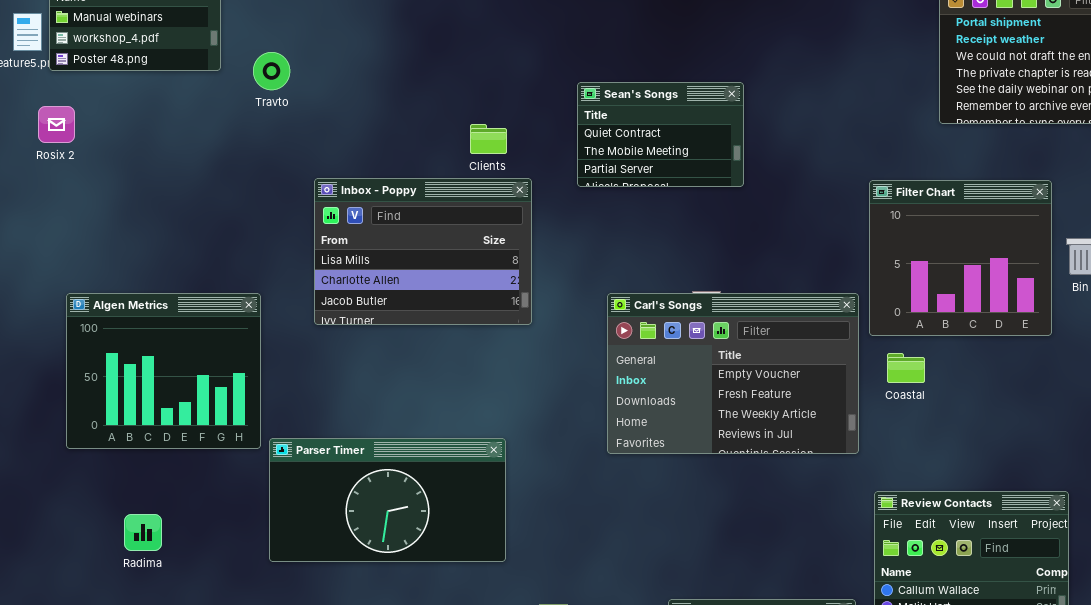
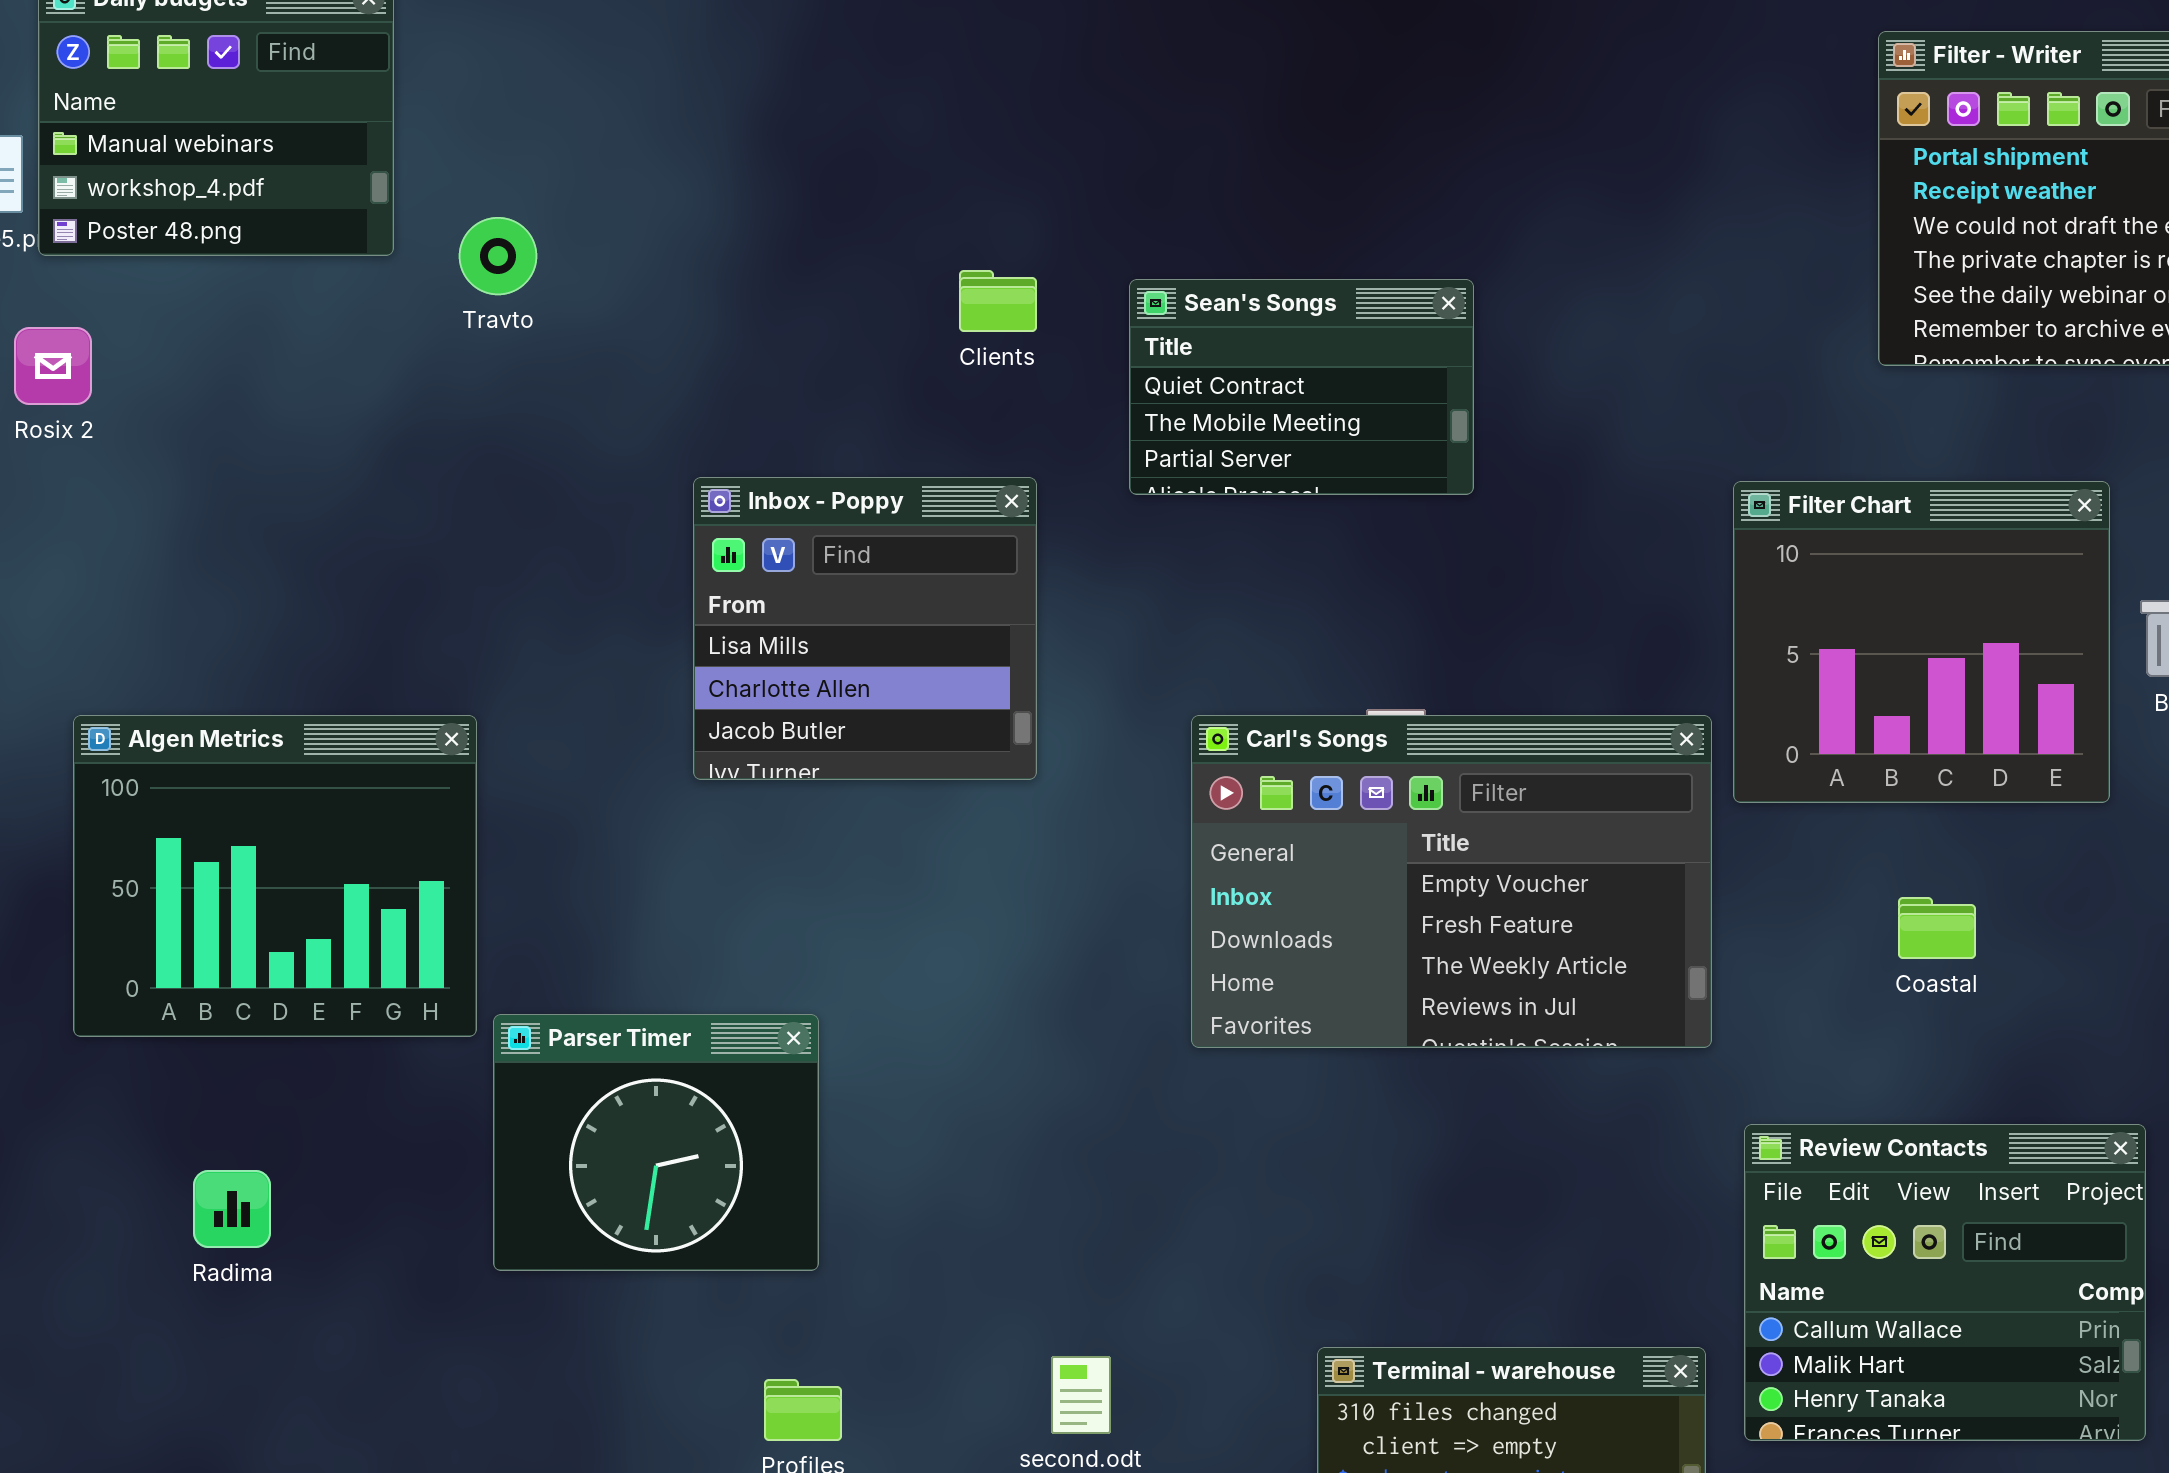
Clients: [470,124,507,154] -> [959,270,1037,332], moved
Inbox - Poppy: [314,178,532,325] -> [693,477,1037,780], resized
Coastal: [887,353,925,383] -> [1898,897,1976,959], moved
Parser Timer: [269,438,506,562] -> [493,1014,819,1271], resized

